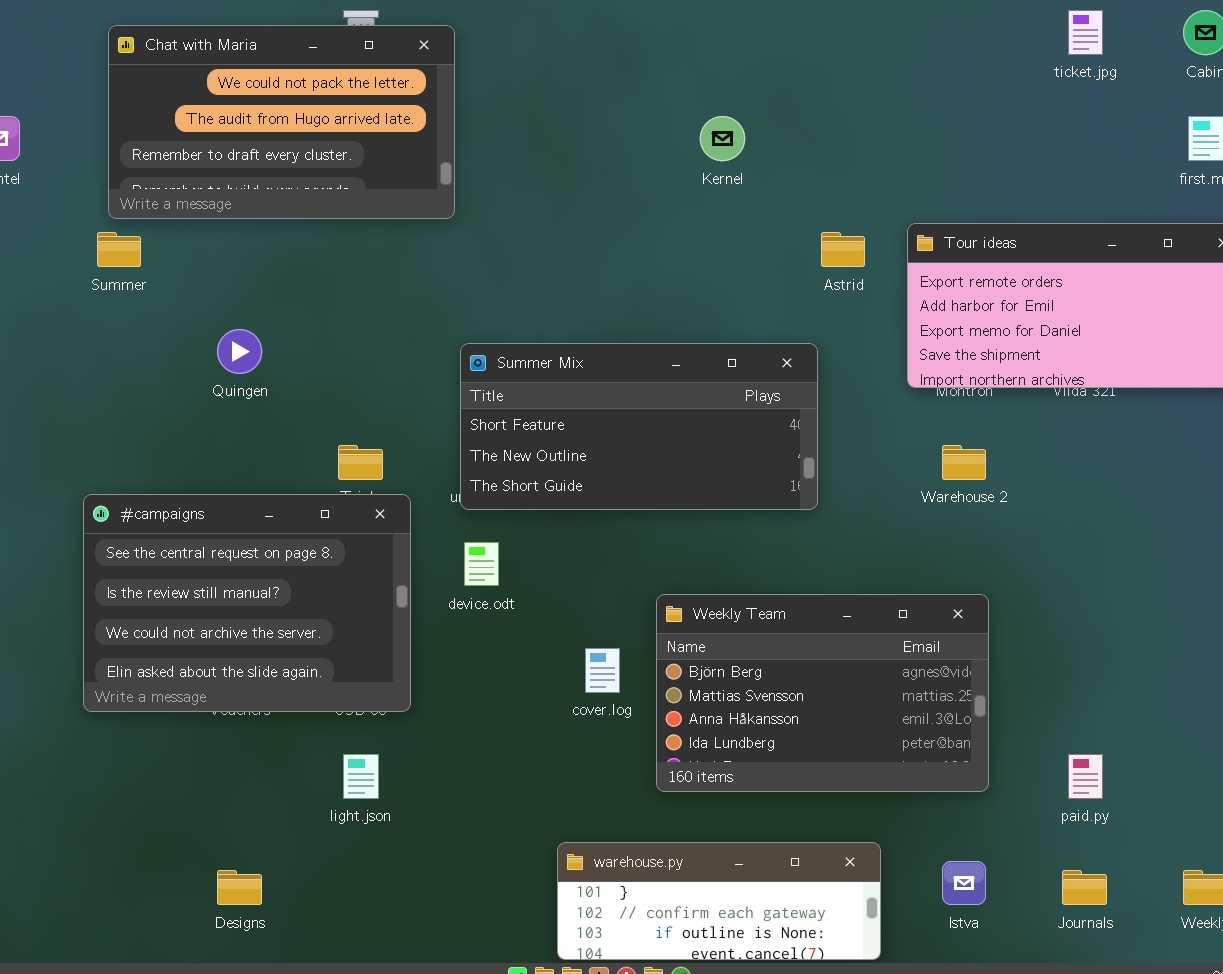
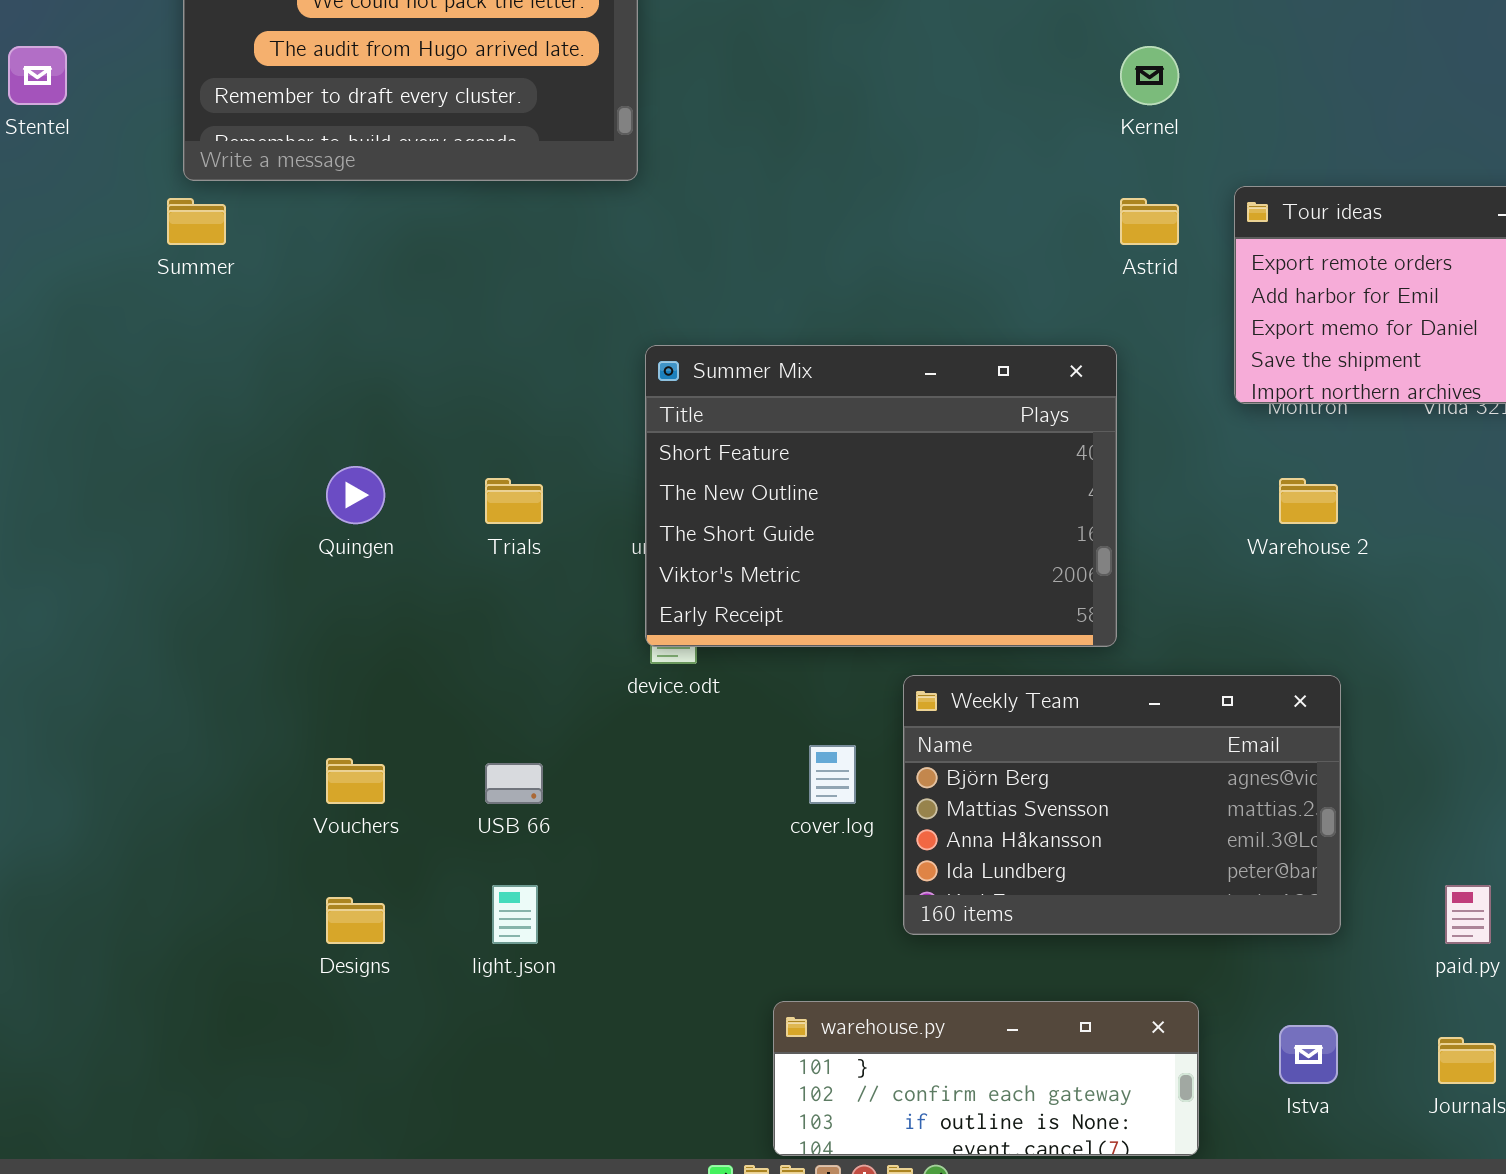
Kernel: [700,116,745,161] -> [1120,46,1179,105], moved
Quingen: [217,329,262,374] -> [326,466,385,524], moved
Summer Mix: [460,343,818,510] -> [645,345,1117,647], resized
#campaigns: [83,494,411,712] -> none, closed
Designs: [217,870,262,905] -> [326,897,385,944], moved

